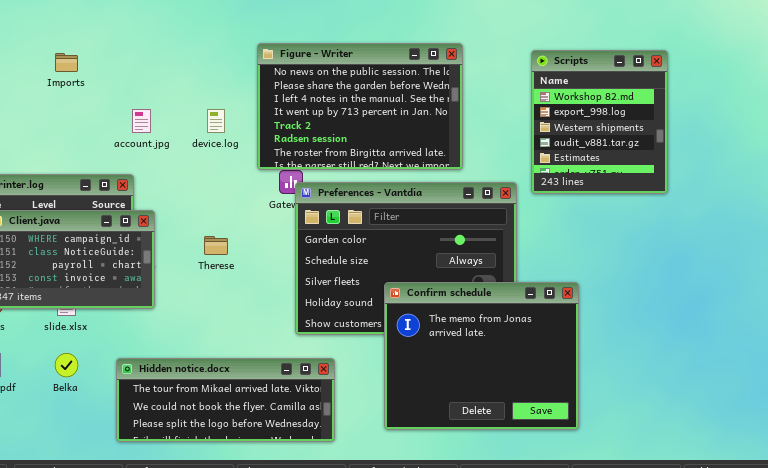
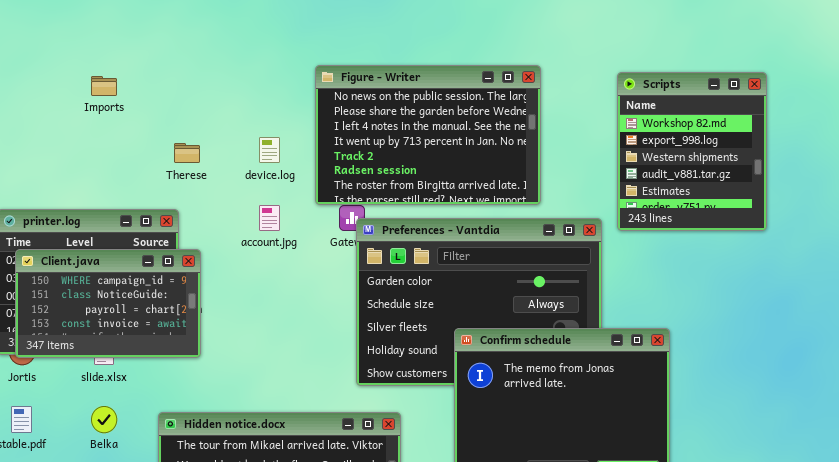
account.jpg: [132,109,151,133] -> [259,205,280,231], moved
Therese: [204,236,228,255] -> [174,143,200,163], moved

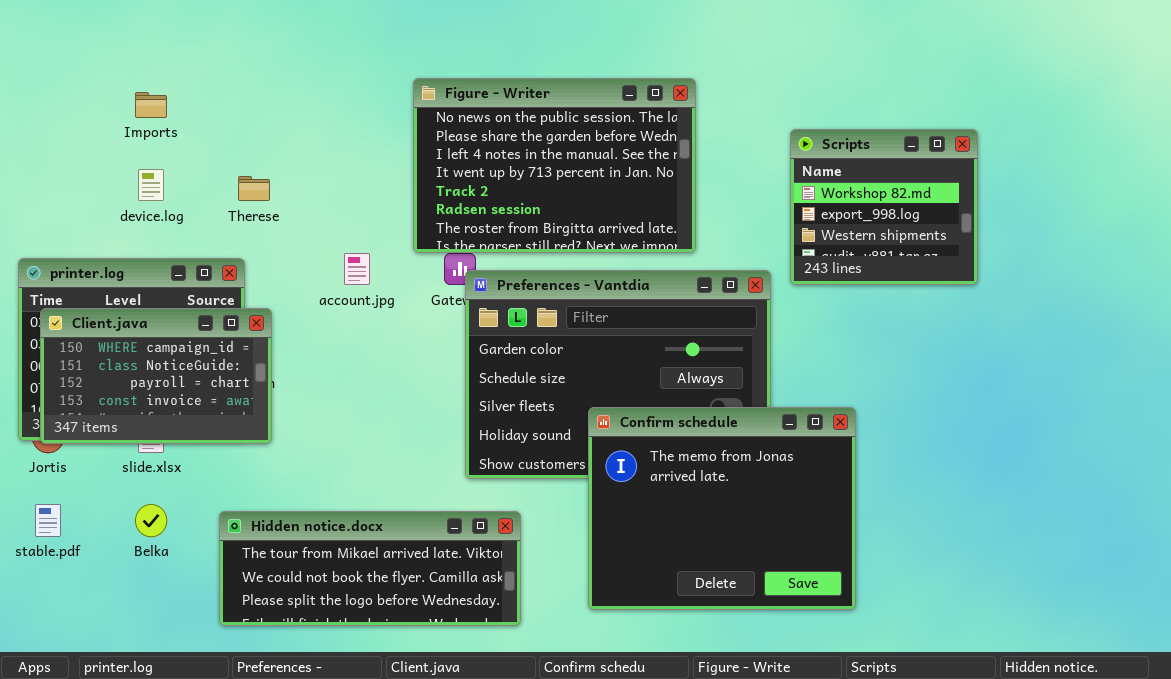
Scripts: [617,72,767,231] -> [790,129,978,285], resized
device.log: [259,137,280,163] -> [138,169,164,201], moved

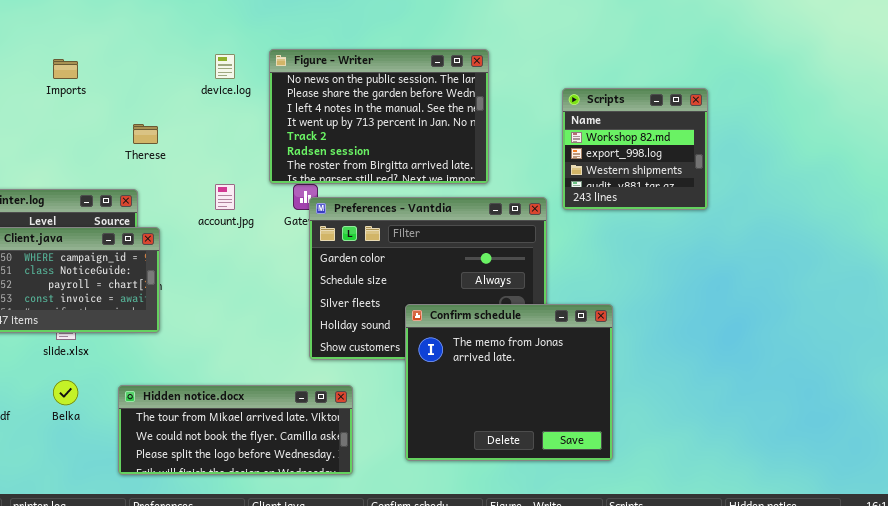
device.log: [138,169,164,201] -> [215,54,235,79], moved

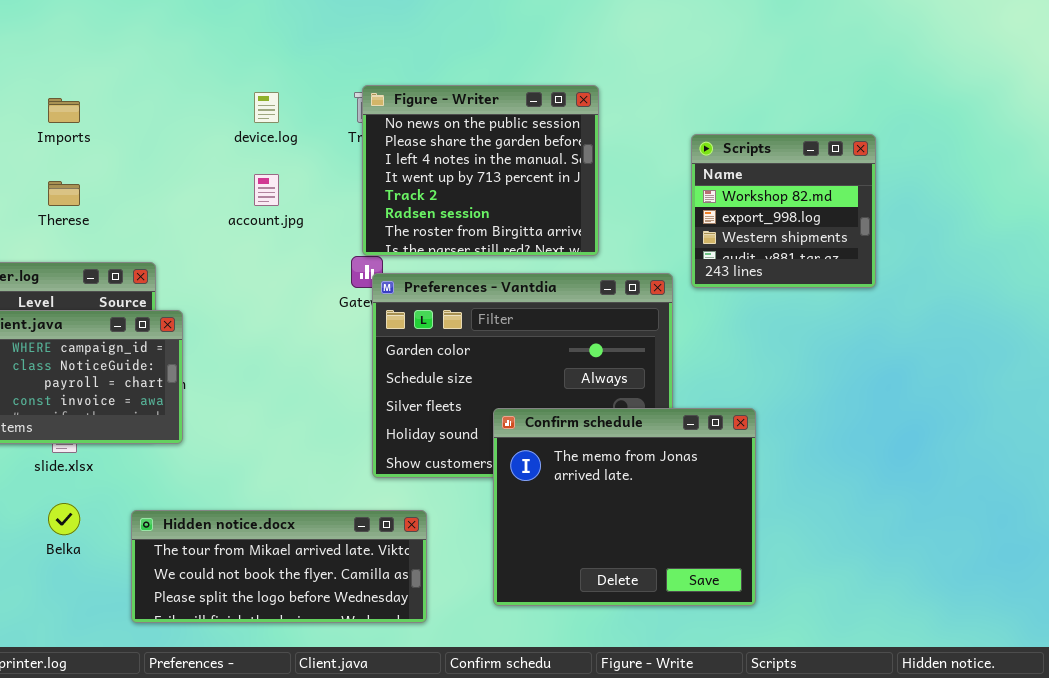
Figure - Writer: [269,49,489,184] -> [362,85,599,256], resized
Therese: [133,124,158,144] -> [48,181,80,206], moved
account.jpg: [215,184,235,210] -> [254,174,279,206], moved

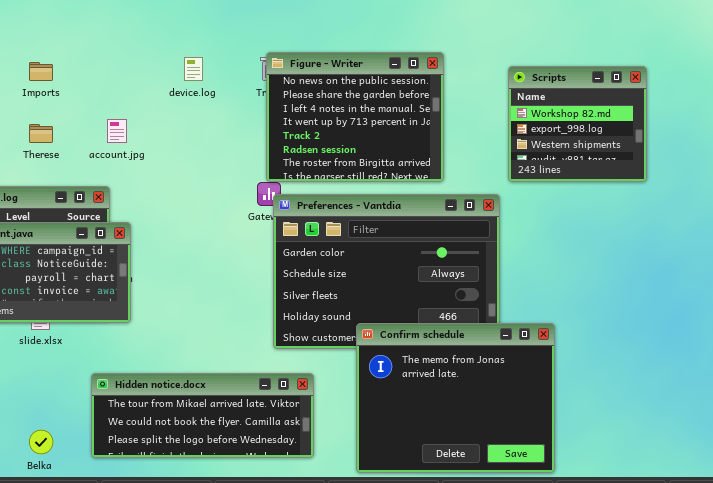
Scripts: [691,134,876,288] -> [508,66,647,182], moved
account.jpg: [254,174,279,206] -> [107,119,127,143], moved
Confirm schedule: [493,408,756,606] -> [356,323,555,473], moved
Belka: [48,503,80,535] -> [29,430,53,454], moved

